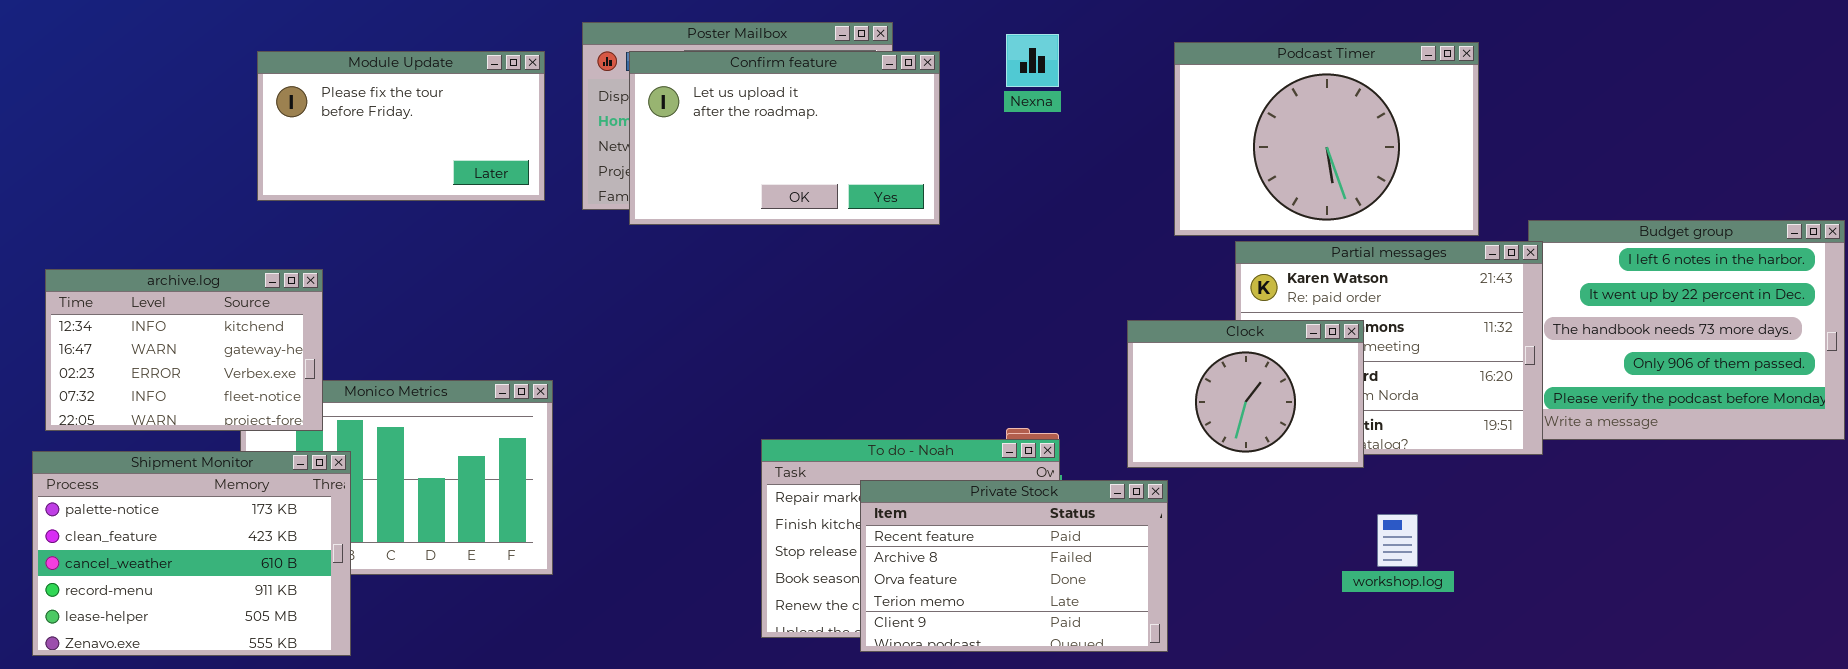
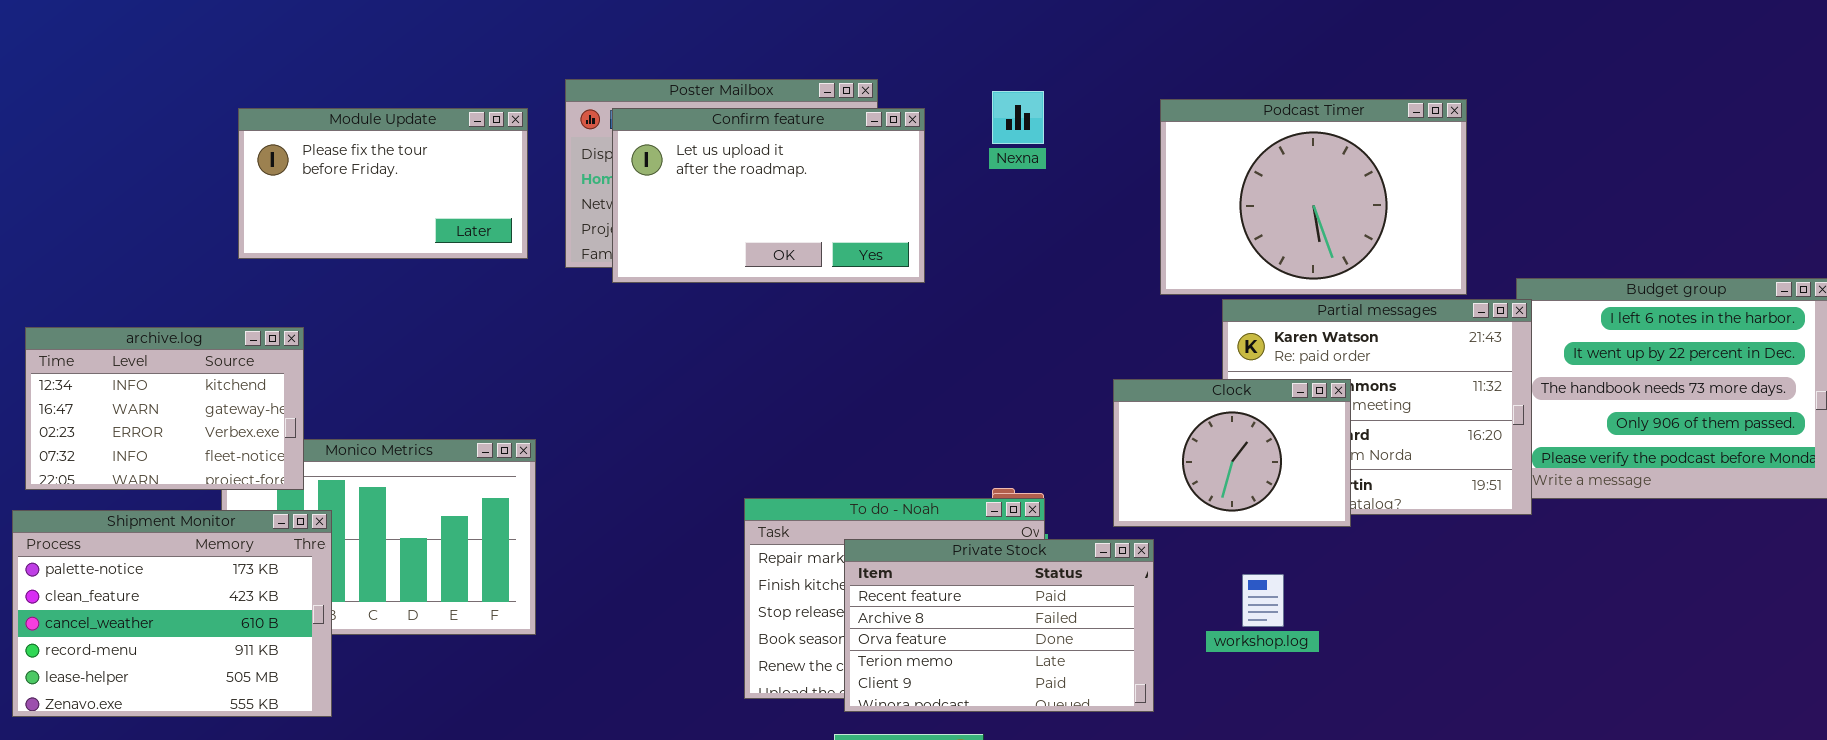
workshop.log: [1377,514,1418,567] -> [1242,574,1284,627], moved

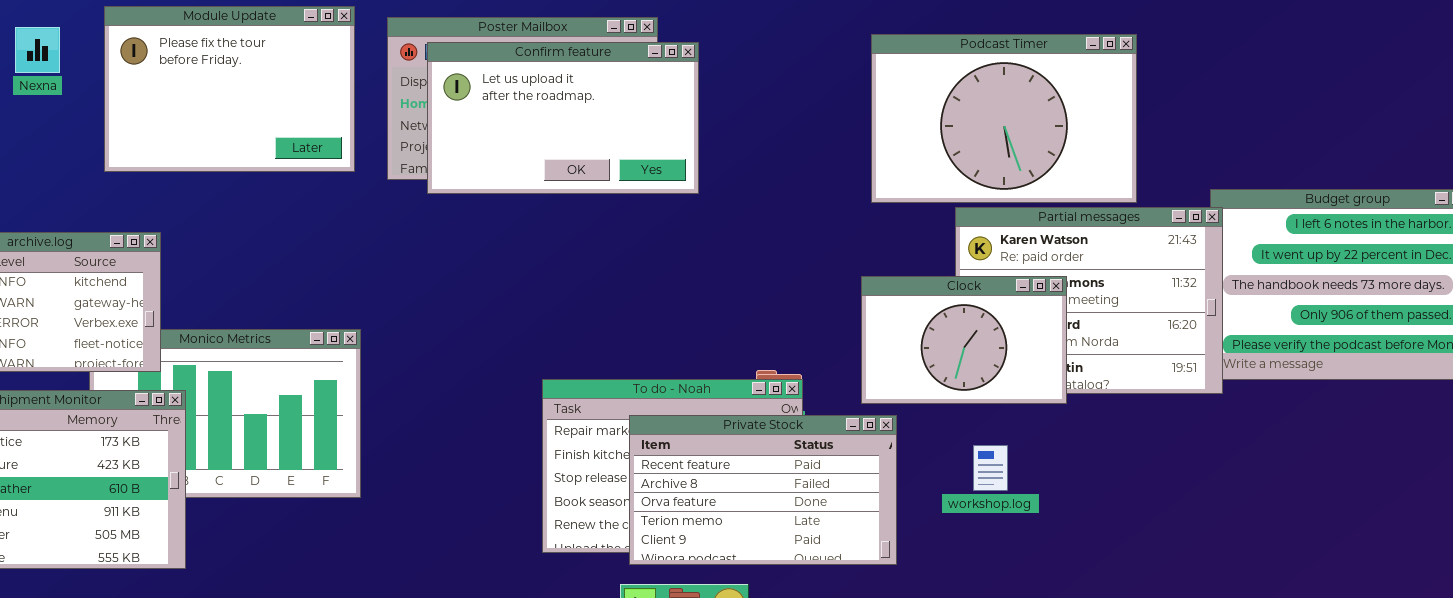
Nexna: [992,91,1044,144] -> [15,27,60,73], moved
Podcast Timer: [1160,99,1467,295] -> [871,34,1137,203], moved
Module Update: [238,108,528,259] -> [104,6,355,172], resized

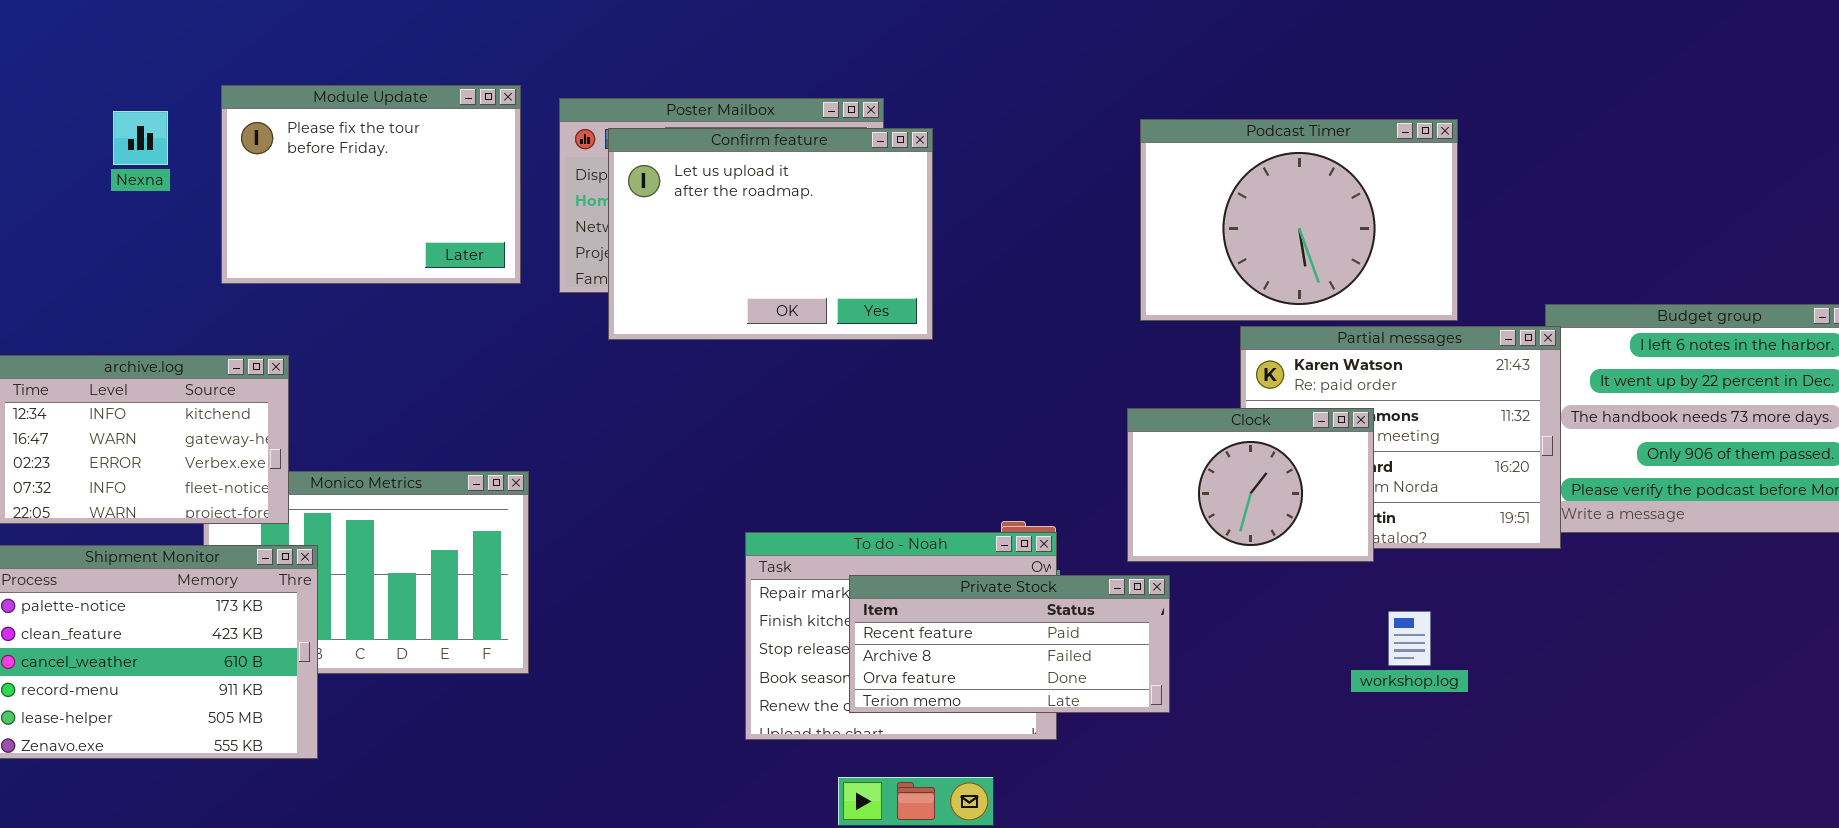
Confirm feature: [427,42,699,194] -> [608,128,933,340], resized
Private Stock: [629,415,897,565] -> [849,575,1170,713], resized
workshop.log: [973,445,1008,491] -> [1388,611,1431,666], moved

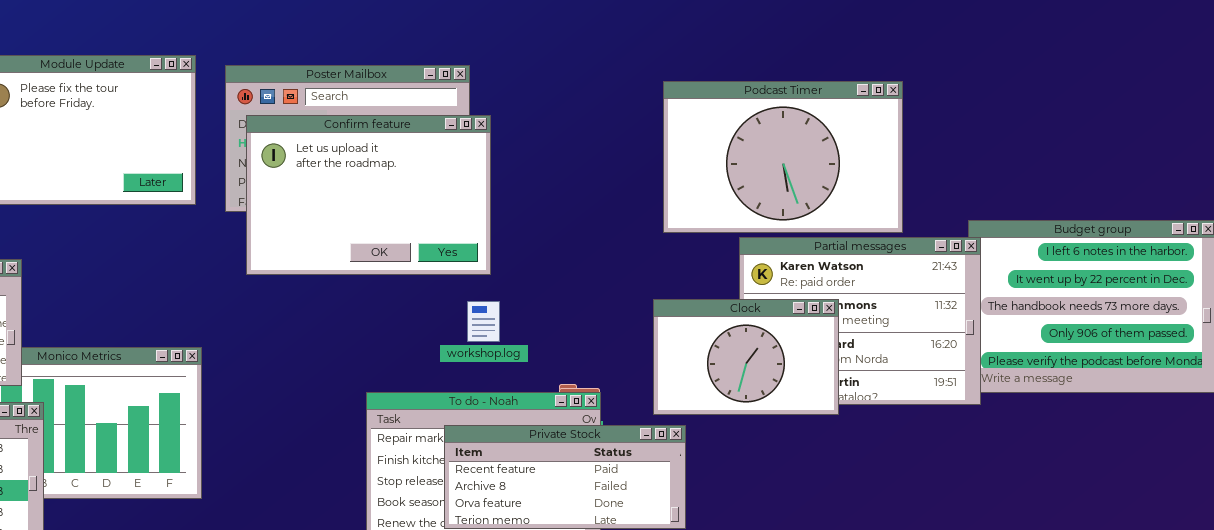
Confirm feature: [608,128,933,340] -> [246,115,491,275], moved
workshop.log: [1388,611,1431,666] -> [467,301,500,342], moved

